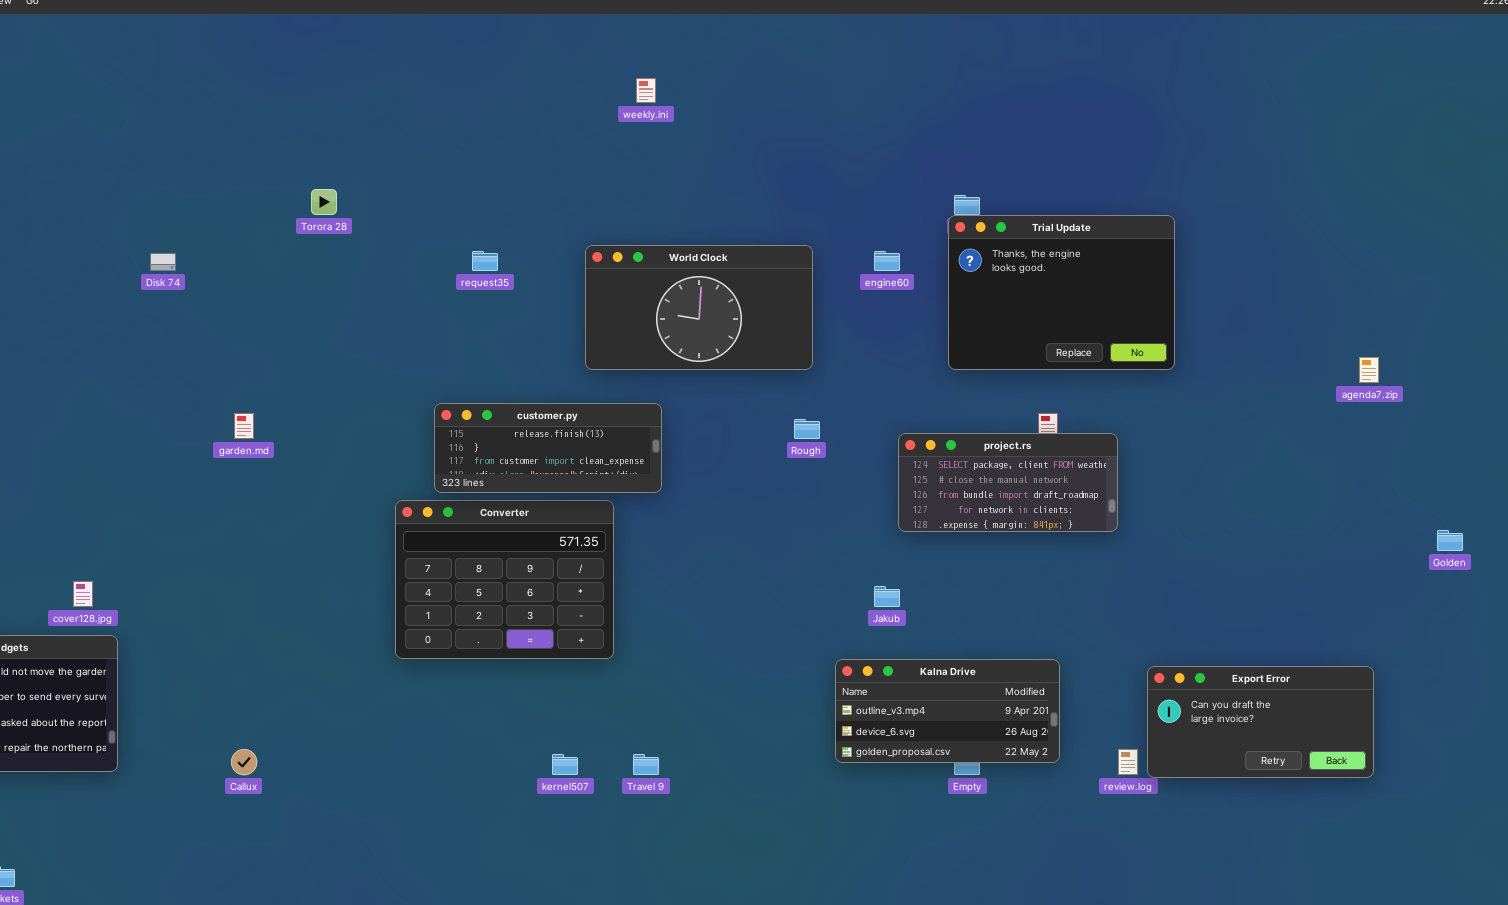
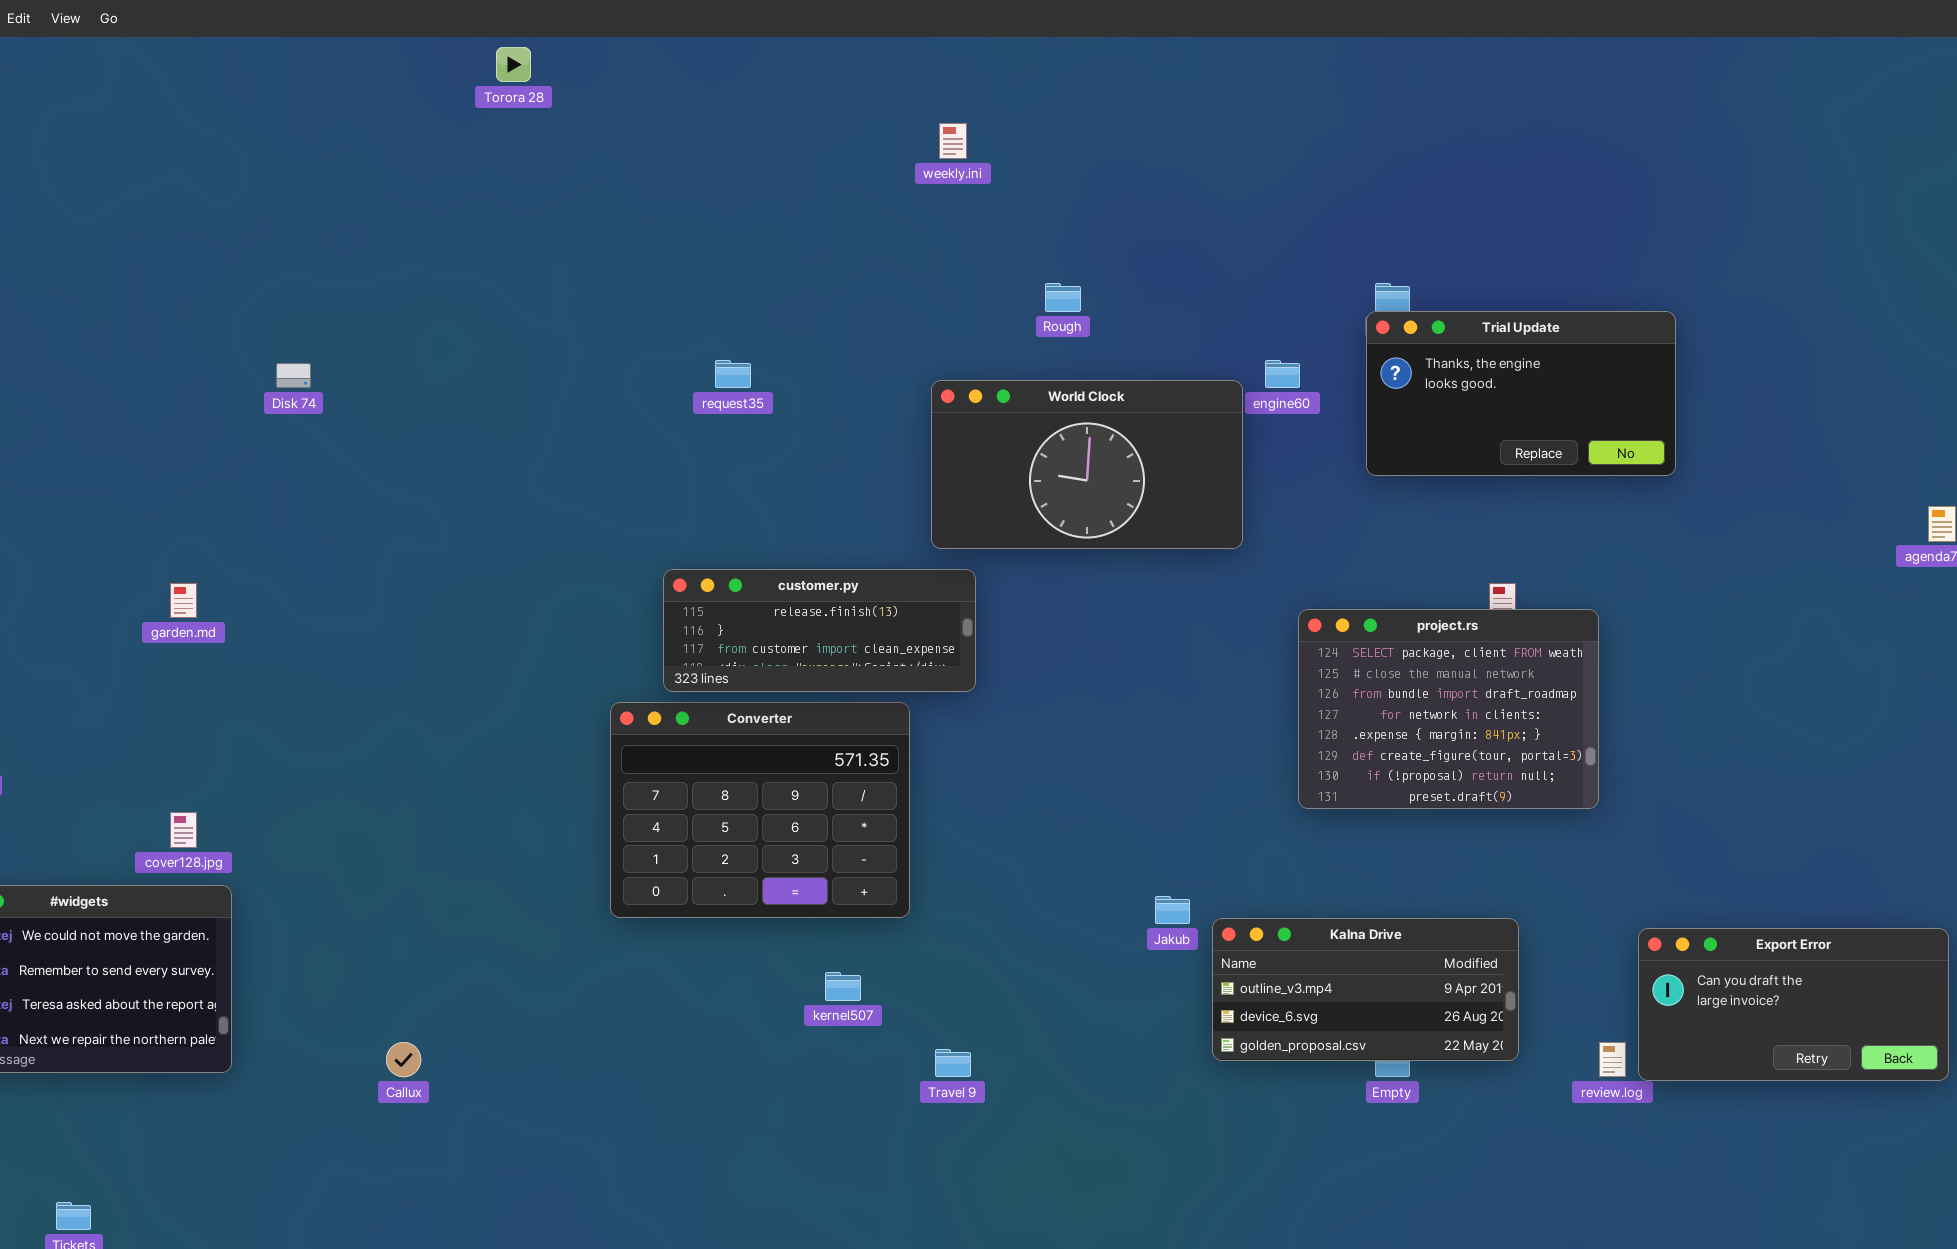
Torora 28: [311,189,337,215] -> [496,47,531,82], moved
Trial Update: [948,215,1175,370] -> [1366,311,1676,476], resized
World Clock: [585,245,813,370] -> [931,380,1243,549], moved
garden.md: [234,413,254,439] -> [170,583,197,618], moved
Rough: [794,419,820,439] -> [1045,283,1081,312], moved
project.rs: [898,433,1118,532] -> [1298,609,1599,809], resized
Jakub: [874,586,900,607] -> [1155,896,1190,924], moved
kernel507: [552,754,578,775] -> [825,972,861,1001], moved

